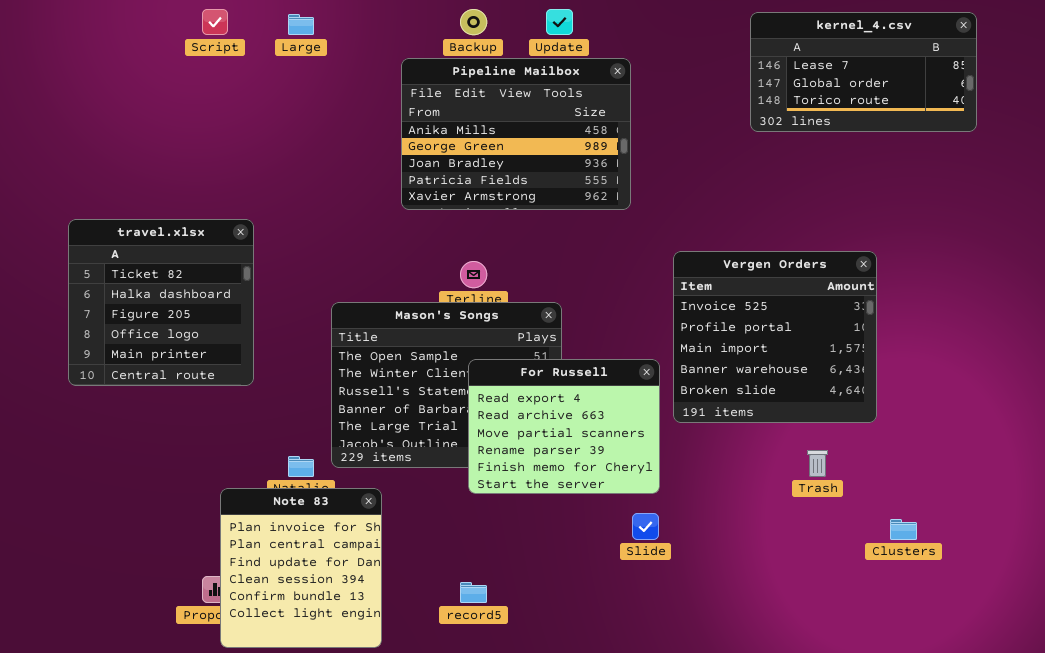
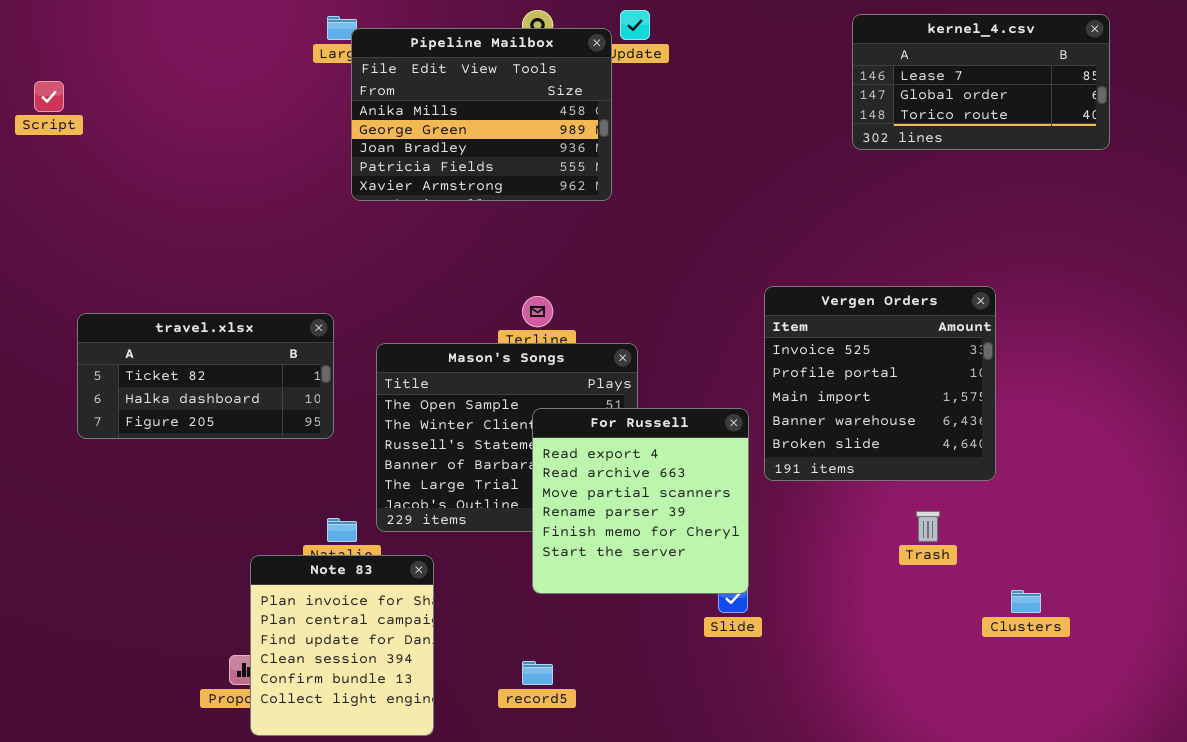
Script: [202,9,228,35] -> [34,81,64,112], moved
Pipeline Mailbox: [401,58,631,210] -> [351,28,612,201], moved
travel.xlsx: [68,219,254,386] -> [77,313,334,439], resized
For Russell: [468,359,660,494] -> [532,408,749,594], resized

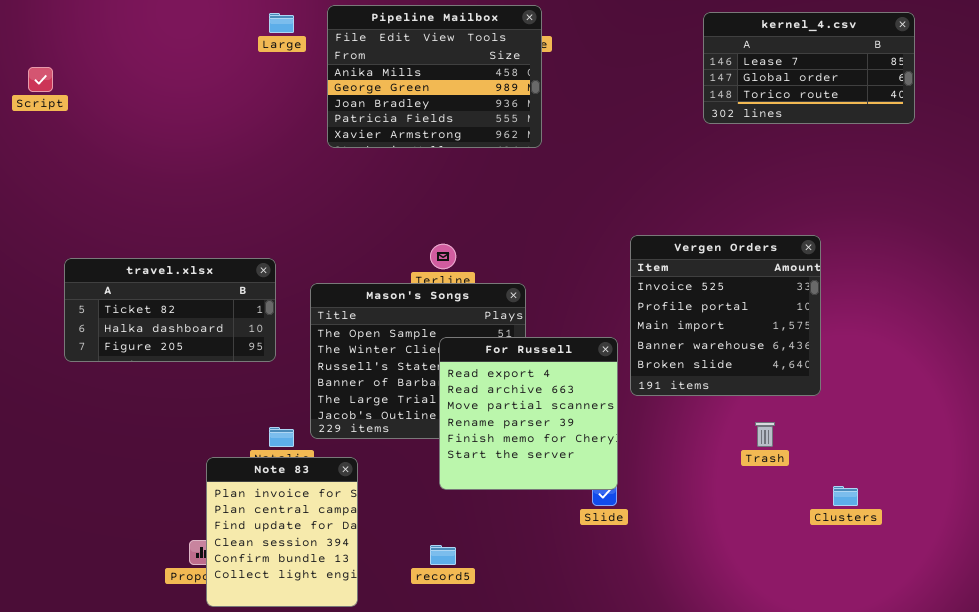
Pipeline Mailbox: [351,28,612,201] -> [327,5,542,148], moved

